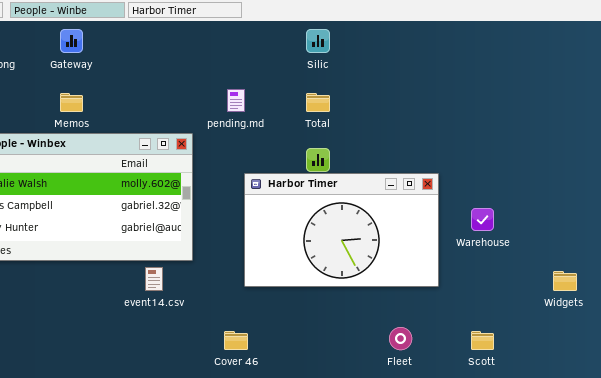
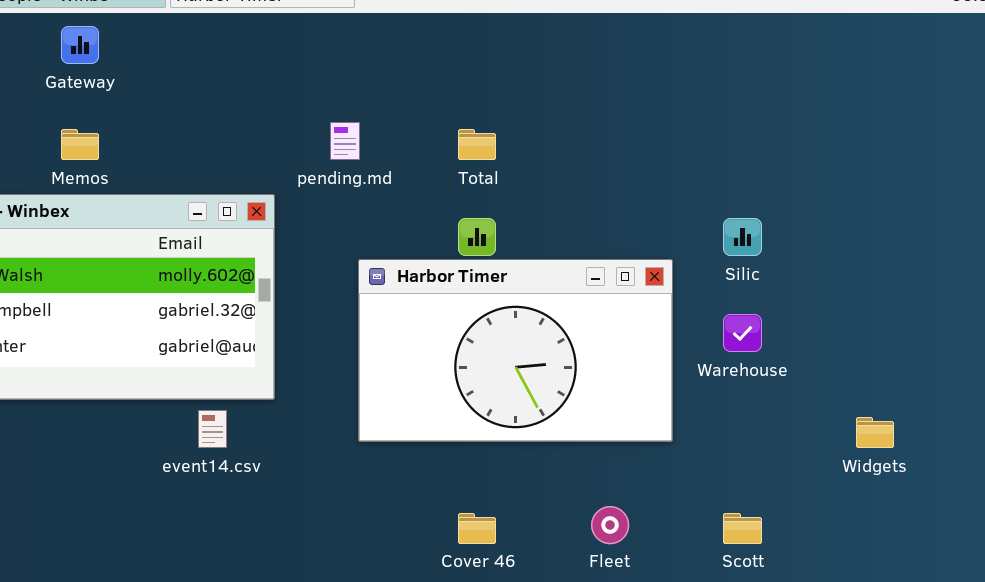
Silic: [306,29,330,53] -> [723,218,762,256], moved
Cover 46: [224,331,248,350] -> [458,513,496,544], moved

